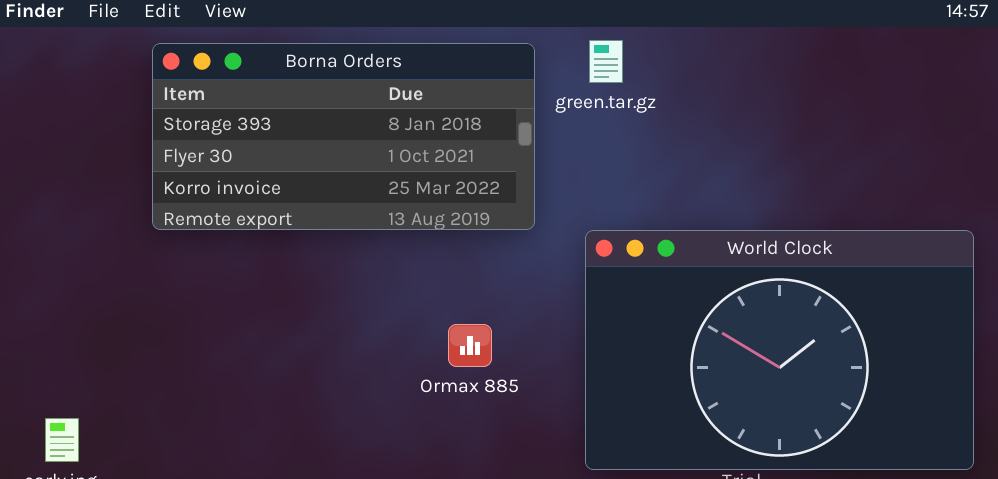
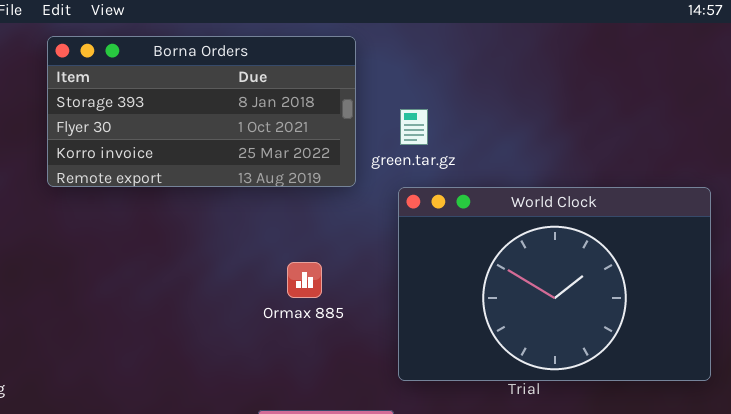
green.tar.gz: [589,40,623,83] -> [400,109,428,145], moved

